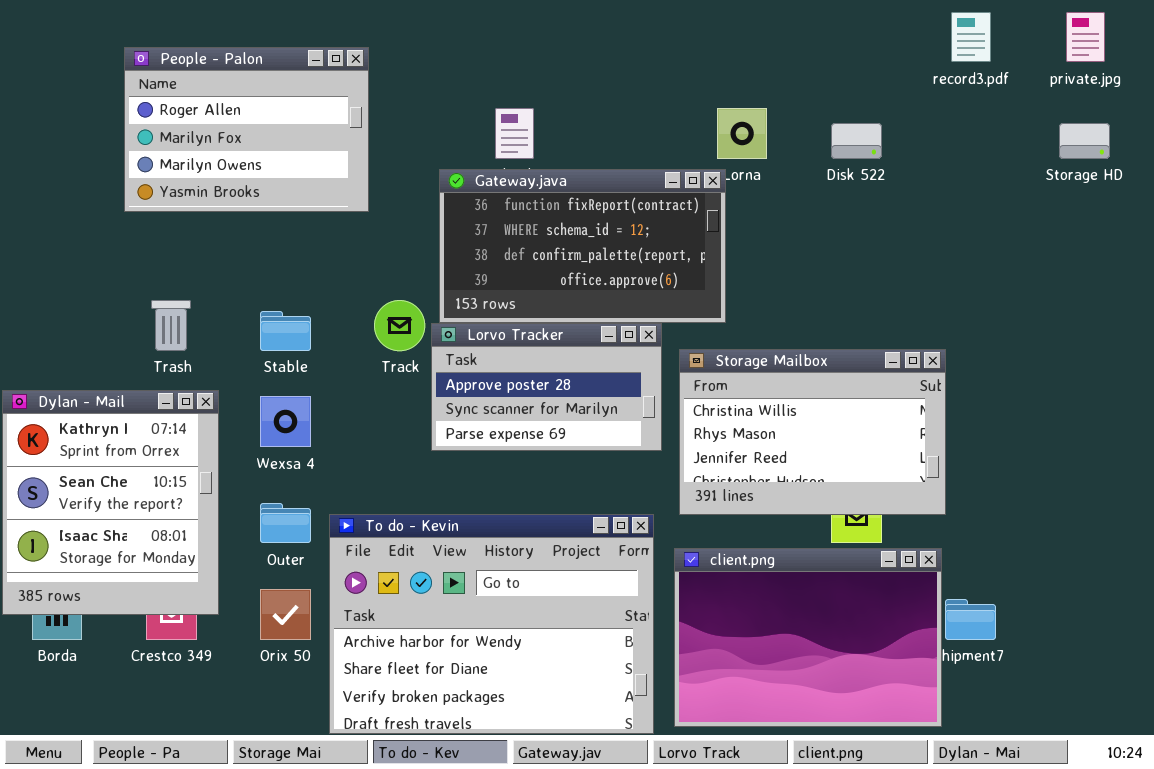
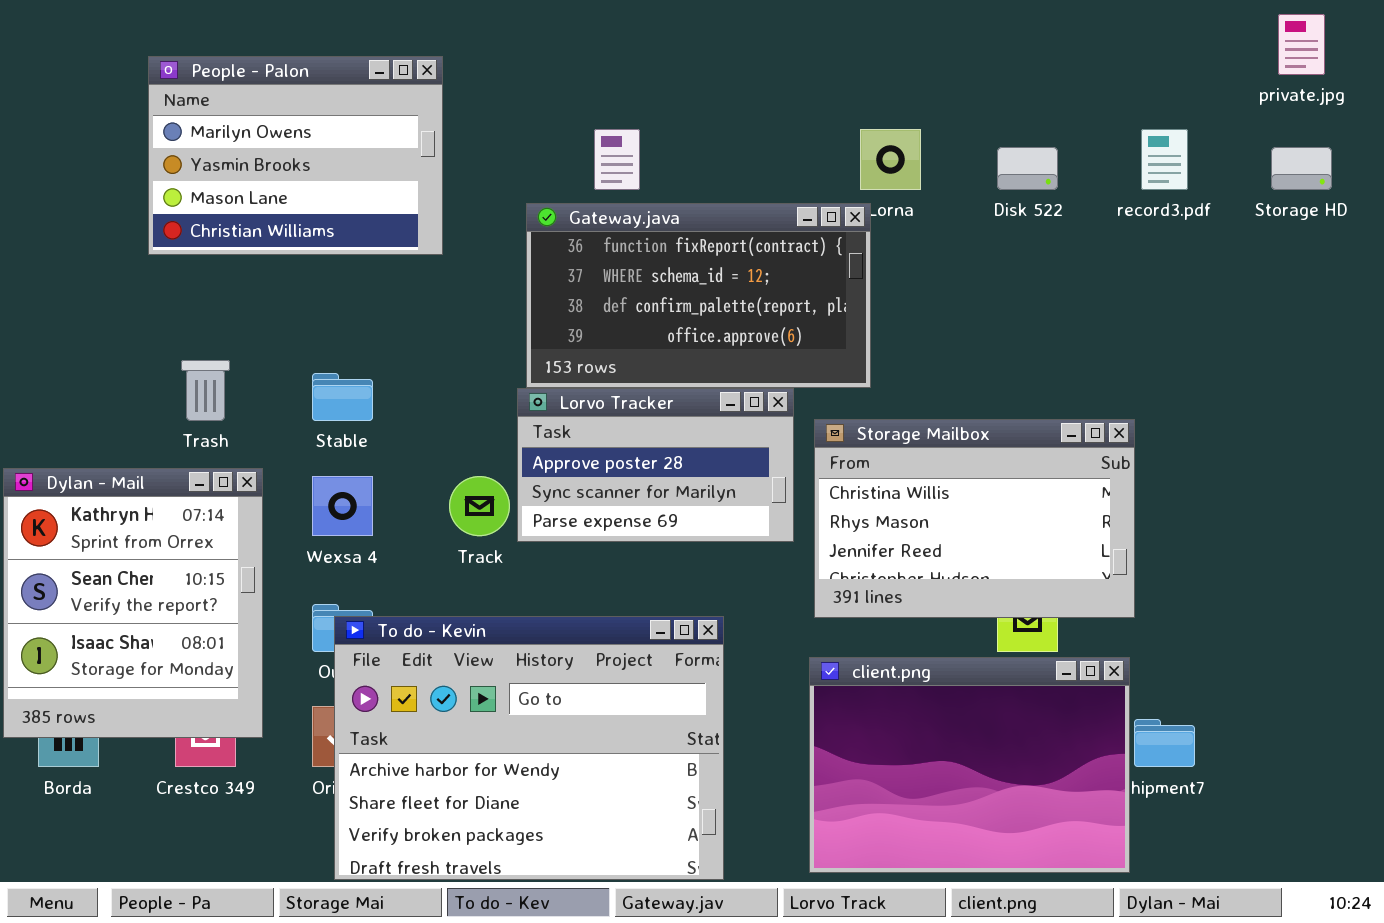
record3.pdf: [951,12,991,62] -> [1141,129,1188,190], moved
People - Palon: [124,47,369,212] -> [148,56,443,255], scrolled down 2 rows
Track: [374,300,425,351] -> [449,476,510,536], moved
To do - Kevin: [329,514,654,734] -> [334,616,724,880], moved

